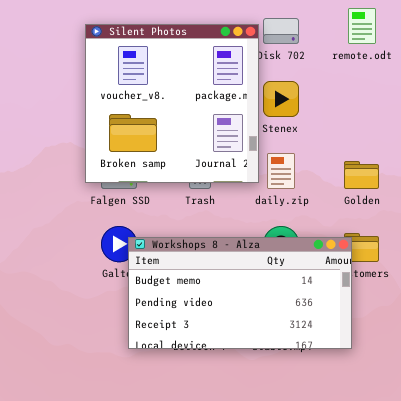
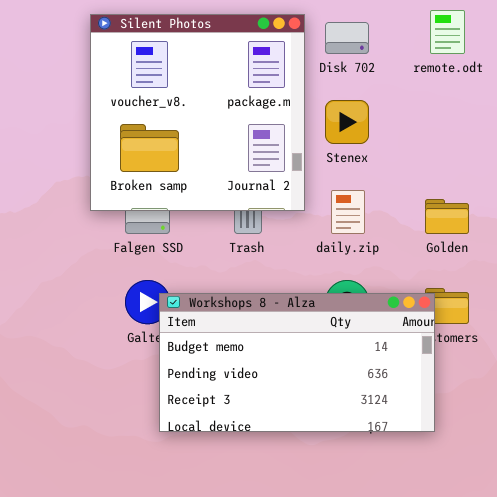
Silent Photos: [85,24,259,183] -> [90,14,305,211], moved

